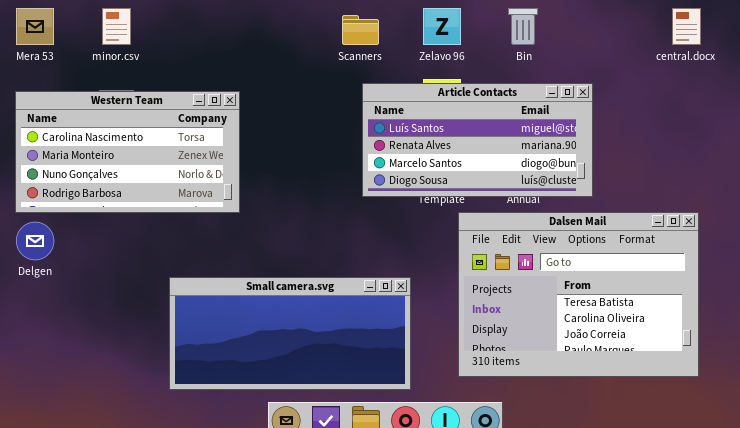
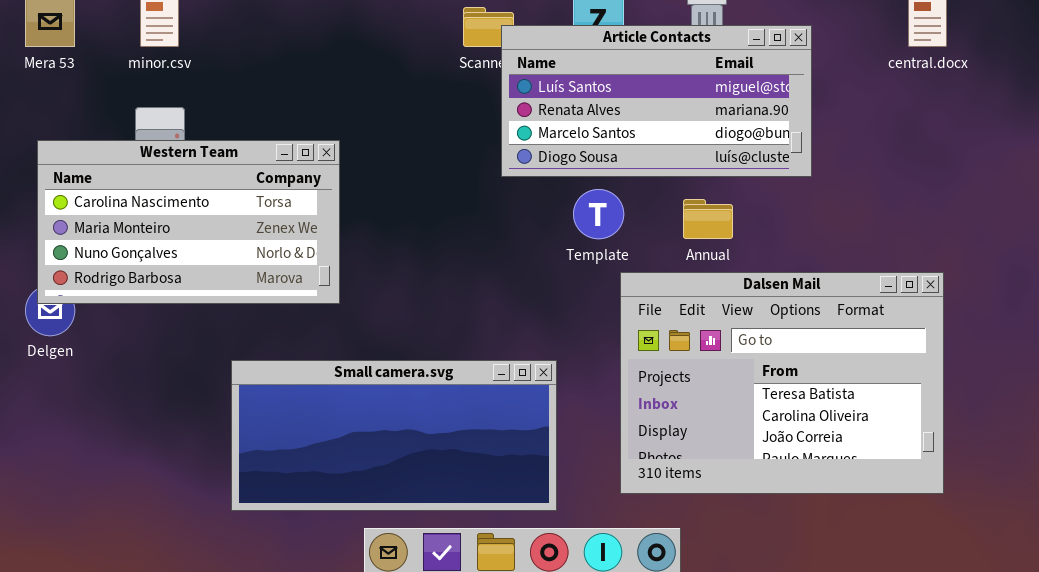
Article Contacts: [362,83,593,197] -> [501,25,812,177], moved
Western Team: [15,91,240,213] -> [37,140,340,304], moved

